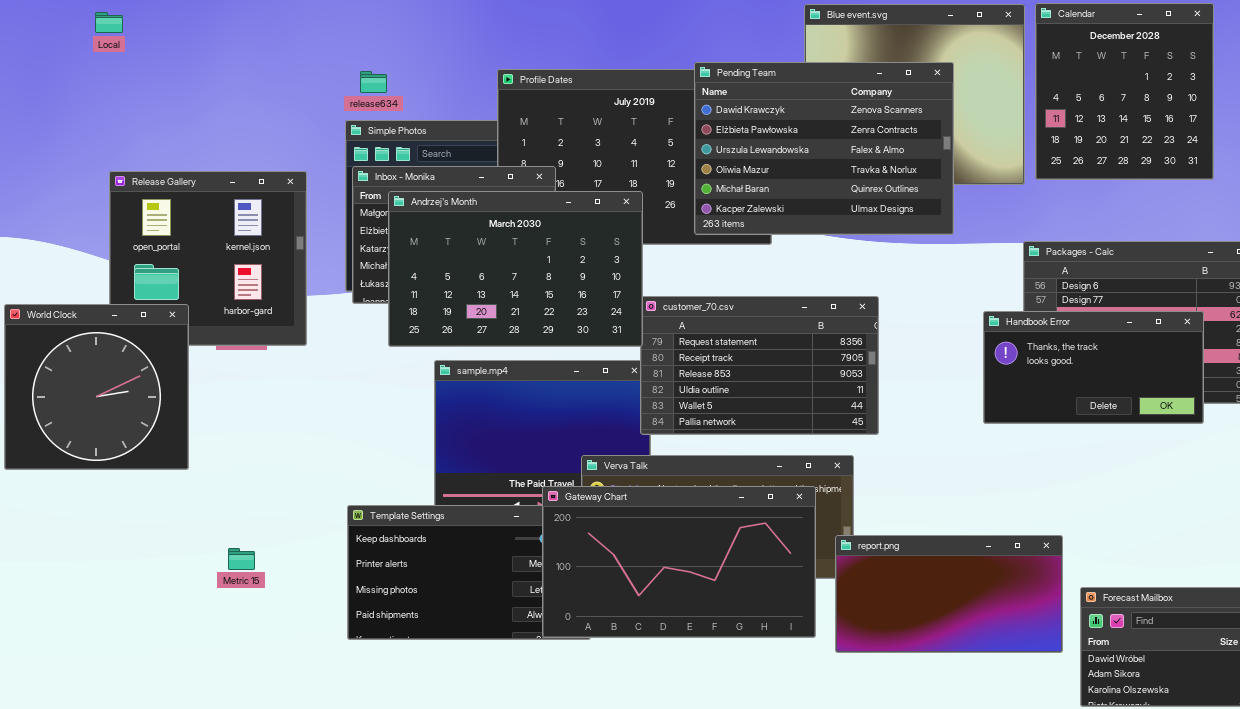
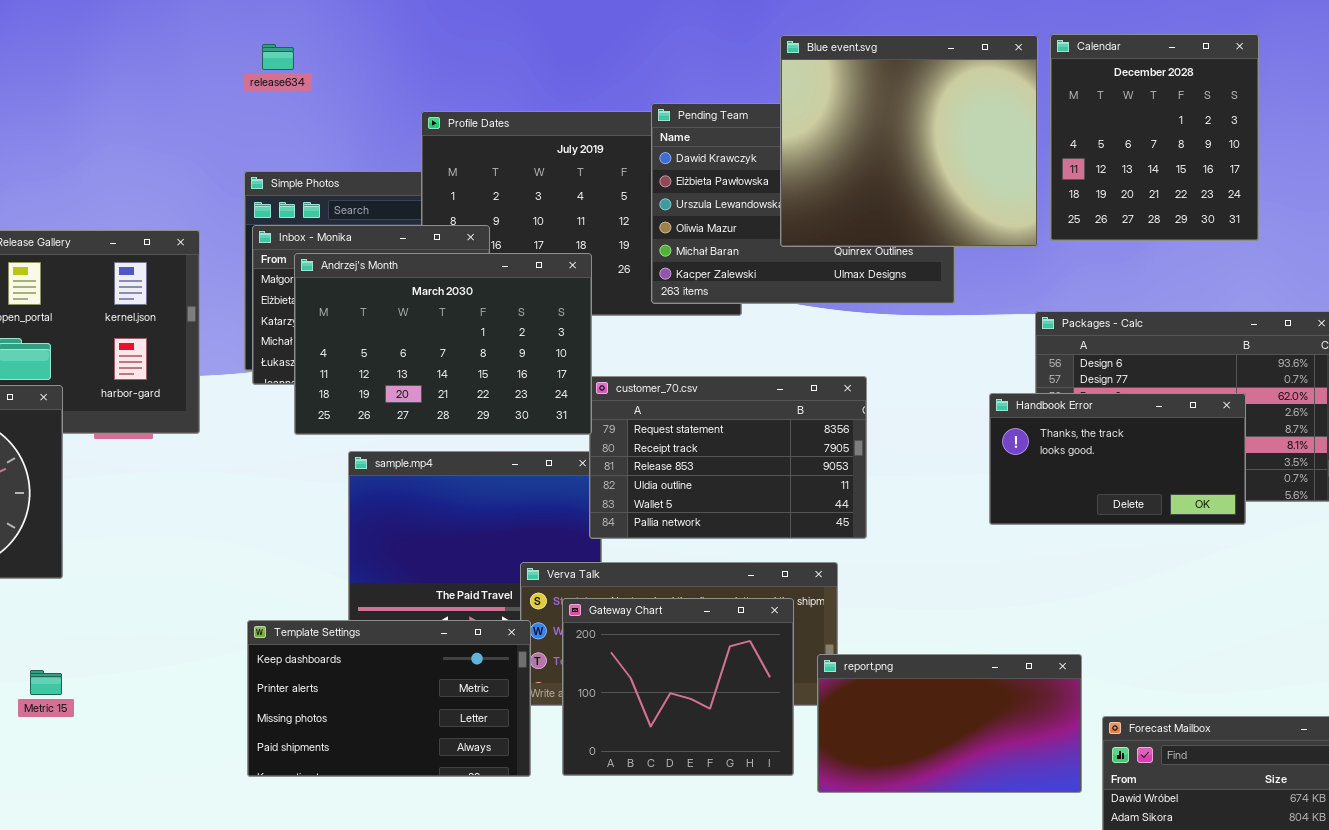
Blue event.svg: [804,4,1025,185] -> [780,35,1038,247], raised
release634: [360,71,387,93] -> [262,44,294,70], moved
Gateway Chart: [542,486,816,638] -> [562,598,794,776], resized
Metric 15: [228,548,255,570] -> [30,670,62,695], moved

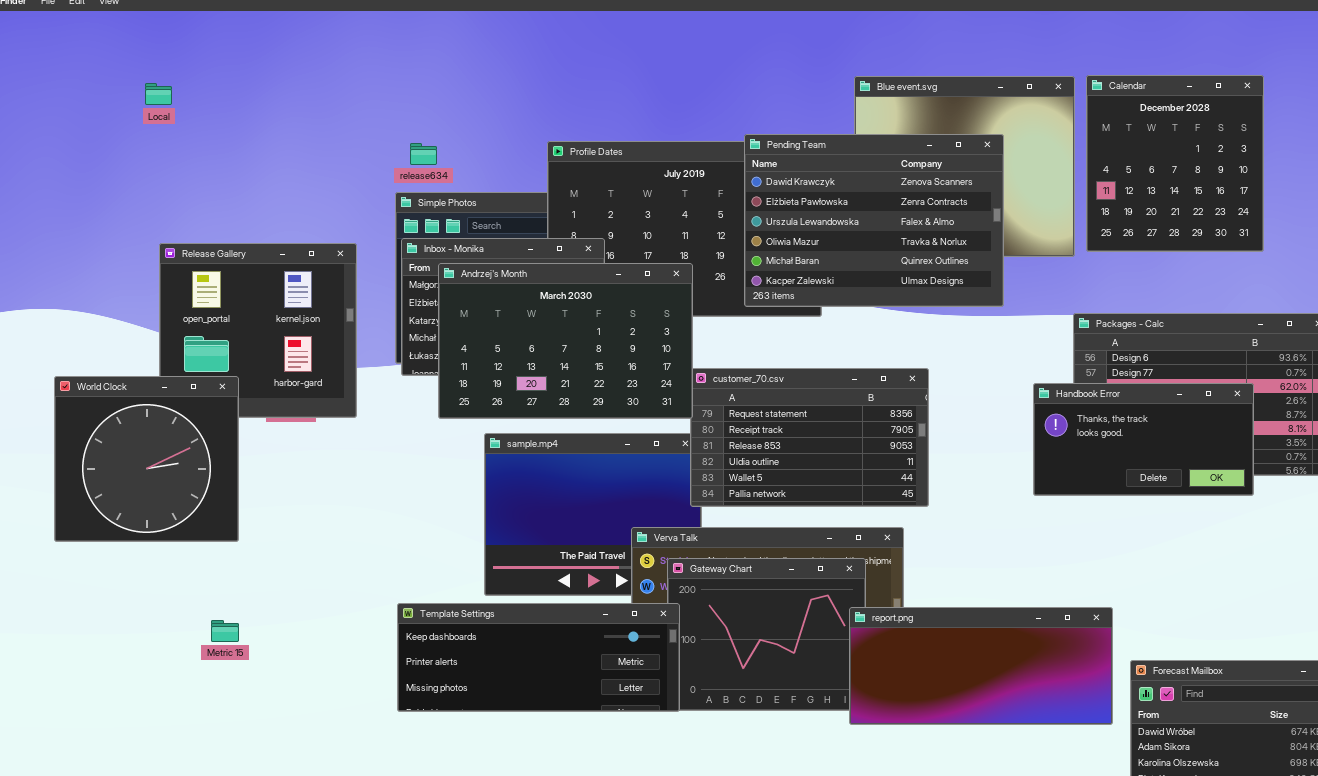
release634: [262,44,294,70] -> [410,143,437,165], moved
Pending Team: [651,103,955,304] -> [744,134,1004,307], raised
Template Settings: [247,620,531,777] -> [397,603,680,712], resized
report.png: [817,654,1082,793] -> [849,607,1113,725], resized

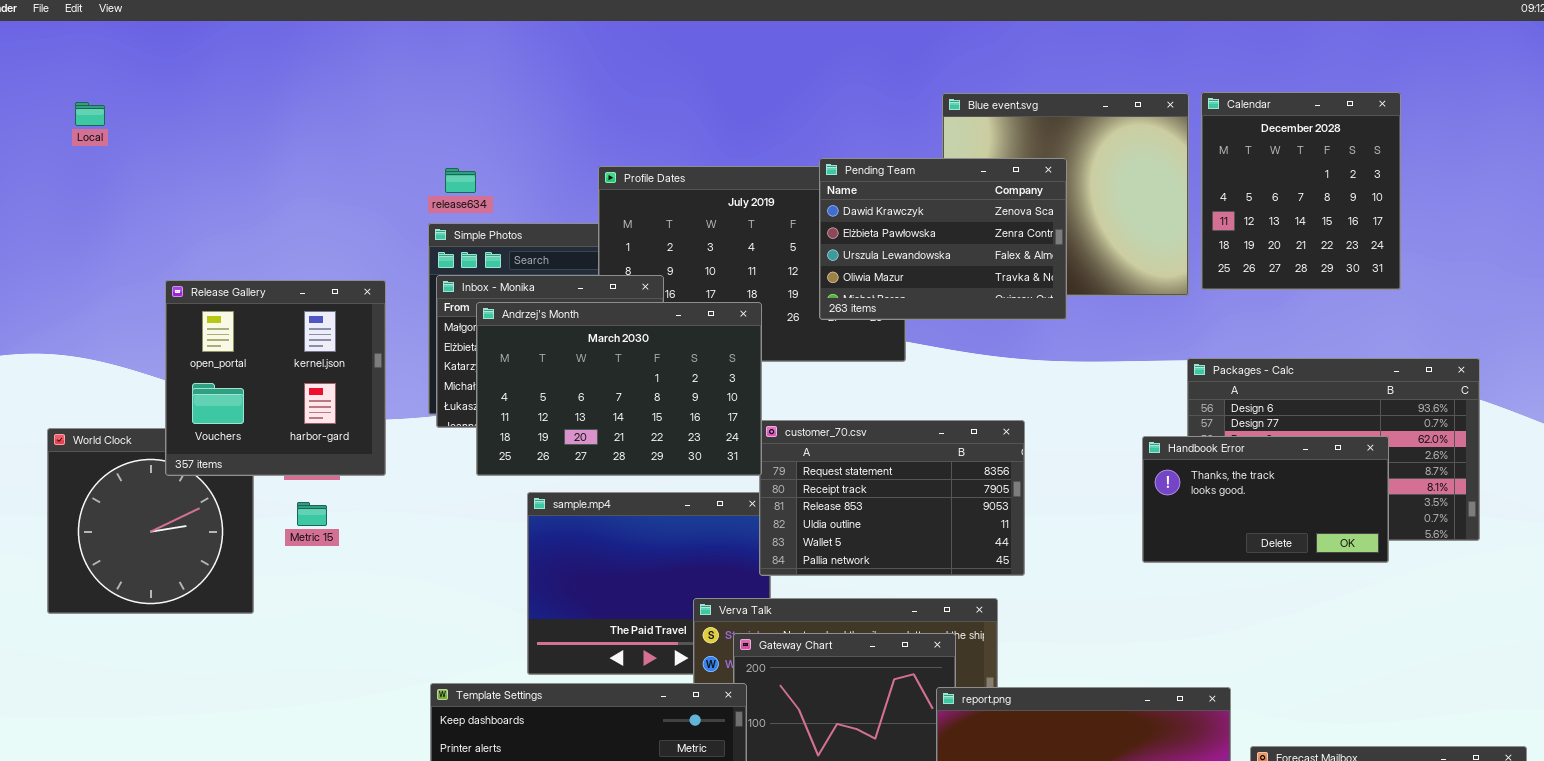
Local: [145,83,172,105] -> [75,102,105,126], moved
Pending Team: [744,134,1004,307] -> [819,158,1067,320], resized
Release Gallery: [159,243,357,418] -> [165,280,386,476], raised
Metric 15: [211,620,239,642] -> [297,502,327,526], moved

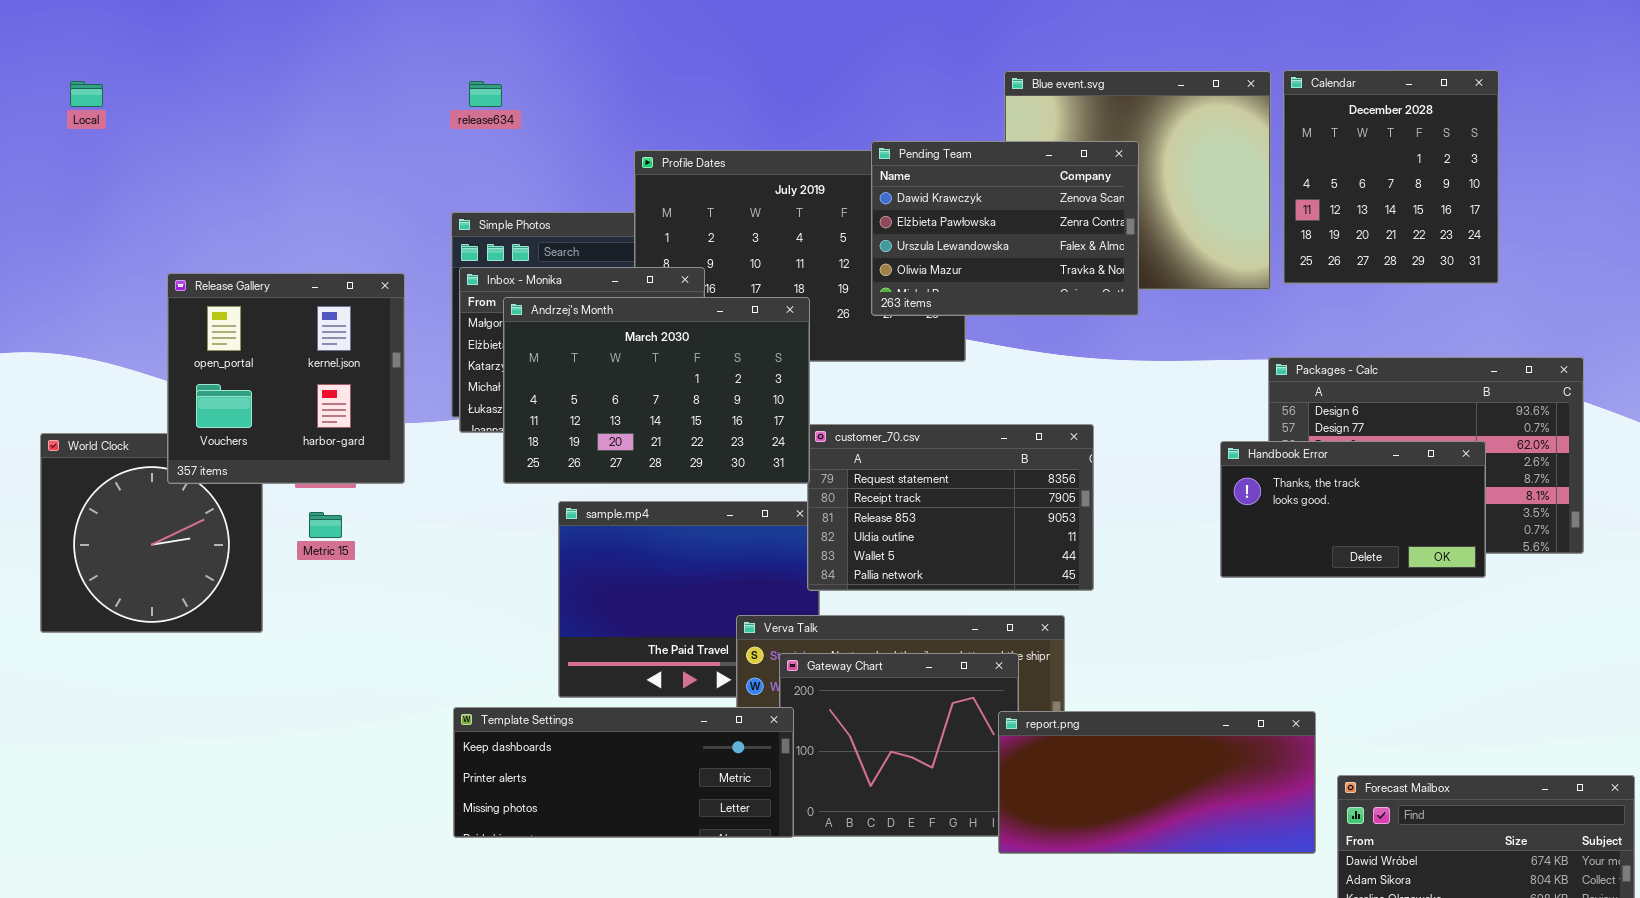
release634: [445,168,476,193] -> [469,81,502,107], moved

